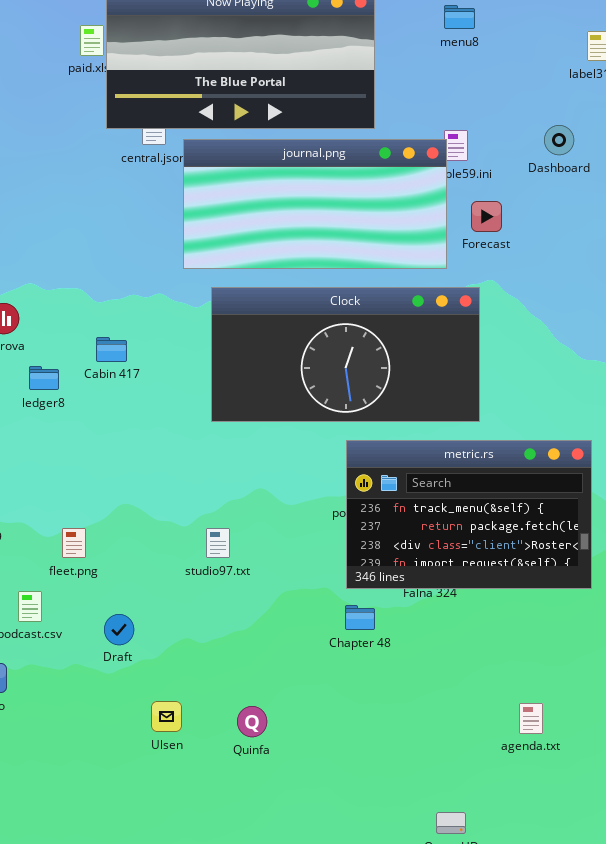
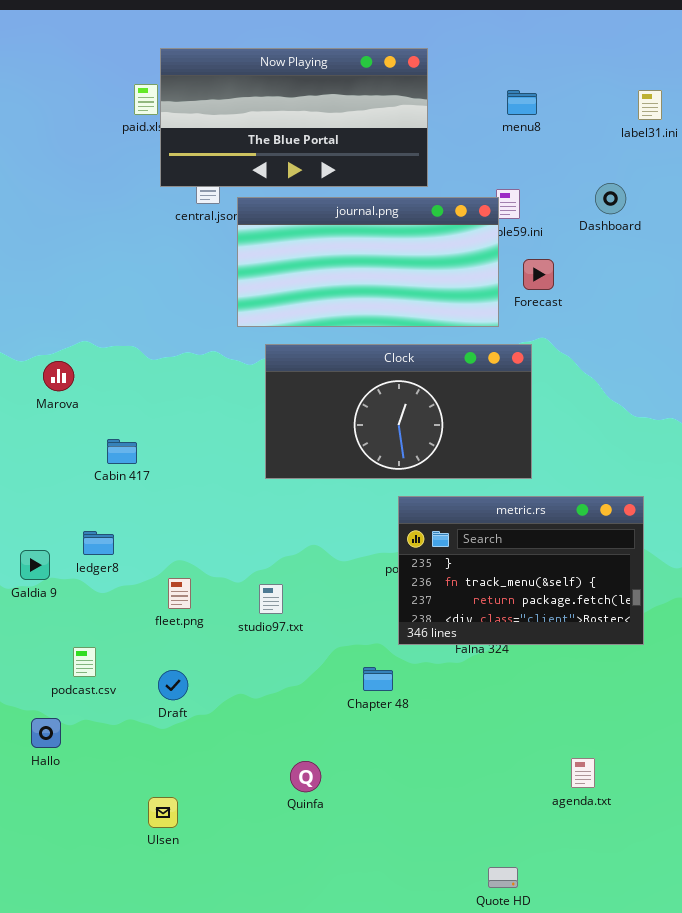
menu8: [444,5,475,29] -> [507,90,537,115], moved
Cabin 417: [96,337,127,362] -> [107,439,137,464], moved
ledger8: [29,366,59,390] -> [83,531,114,555], moved
metric.rs: [346,440,592,589] -> [398,496,644,645], scrolled up 1 row
fleet.png: [62,528,86,558] -> [168,578,191,609], moved
Chapter 48: [345,605,375,630] -> [363,667,393,691], moved
Ulsen: [151,701,182,732] -> [148,797,178,828], moved

